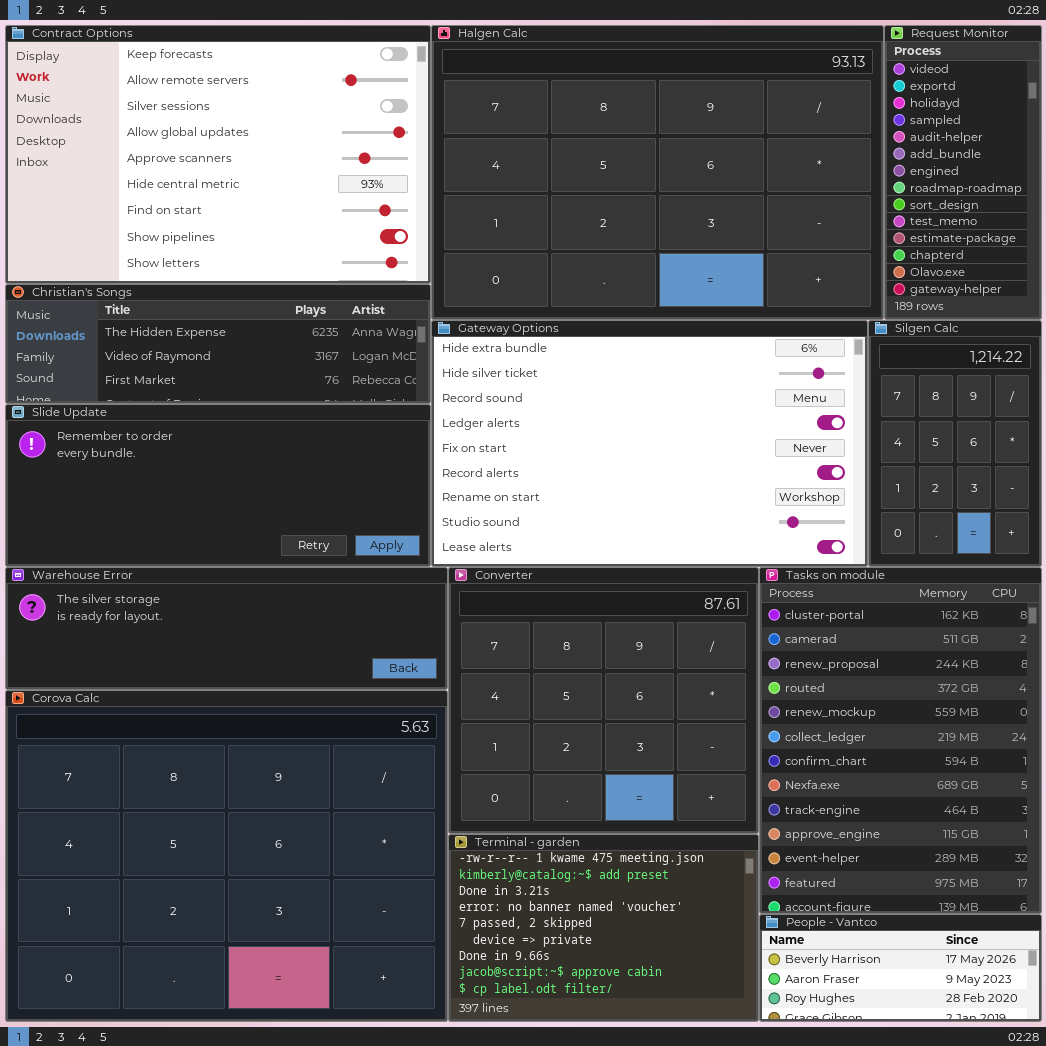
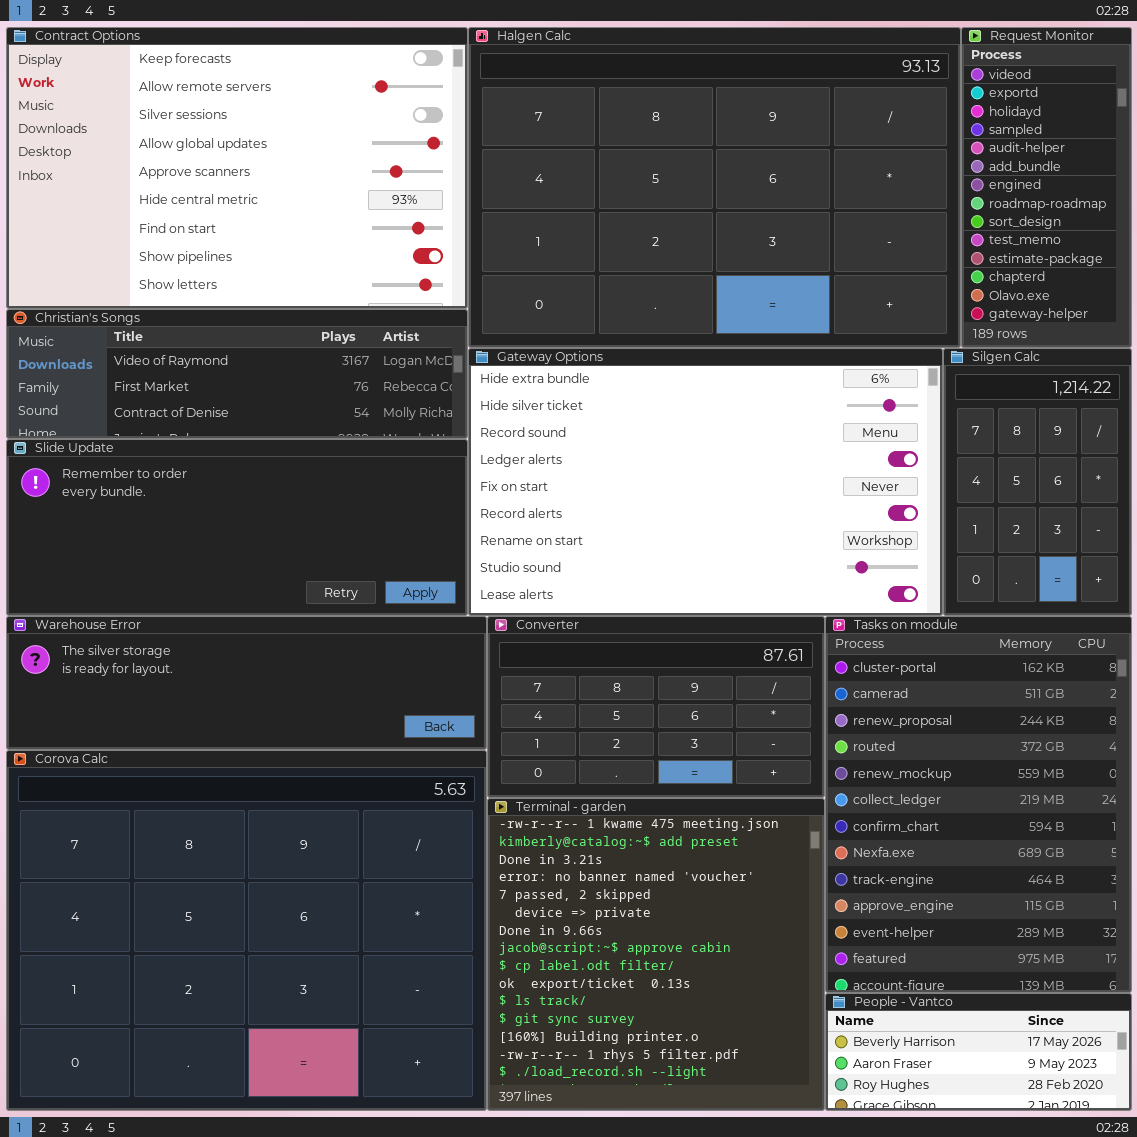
Christian's Songs: [5,284,431,404] -> [6,309,468,439], scrolled down 1 row
Converter: [448,567,759,834] -> [487,616,825,798], resized
Terminal - garden: [448,834,759,1022] -> [487,798,825,1111], resized

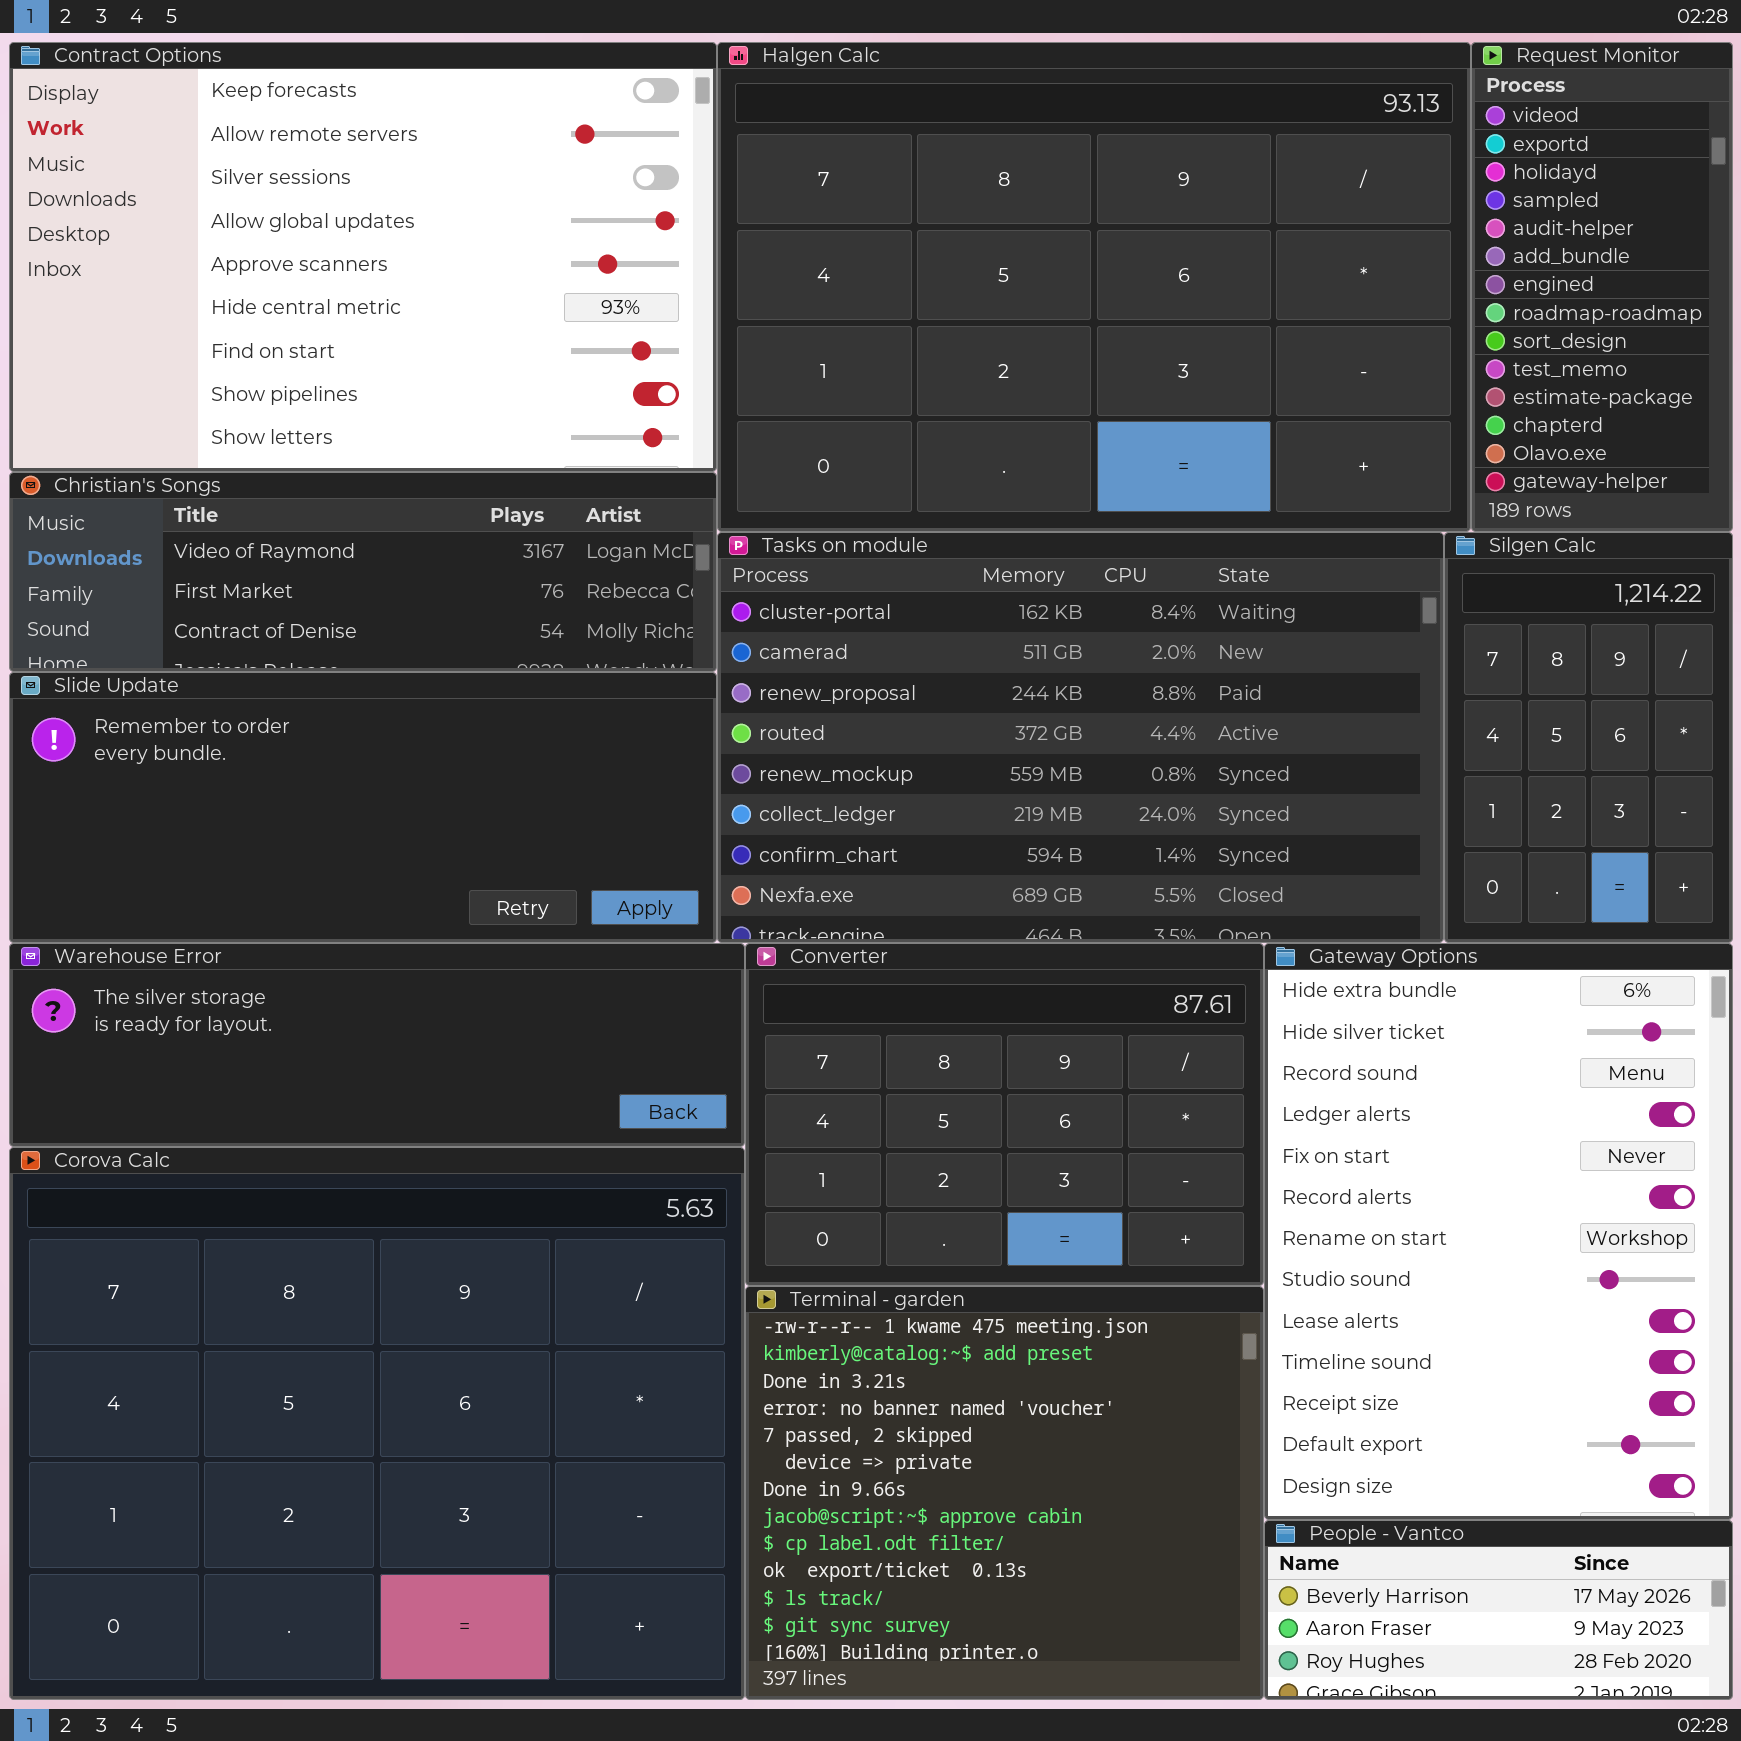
Gateway Options: [468,348,943,616] -> [1264,943,1733,1520], moved, resized
Converter: [487,616,825,798] -> [745,943,1264,1286], resized
Tasks on module: [825,616,1132,993] -> [717,532,1444,943], moved, resized
Terminal - garden: [487,798,825,1111] -> [745,1286,1264,1700], resized

